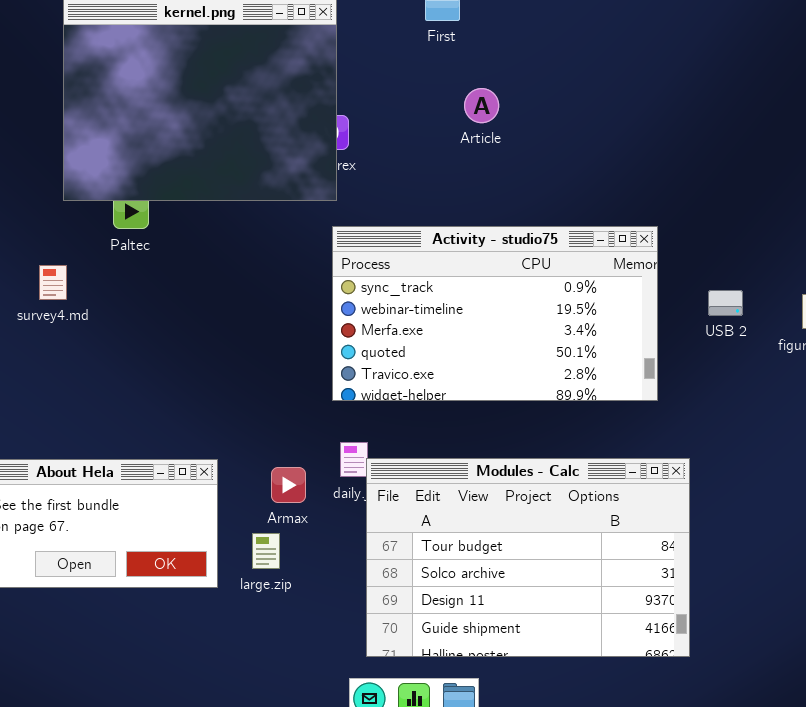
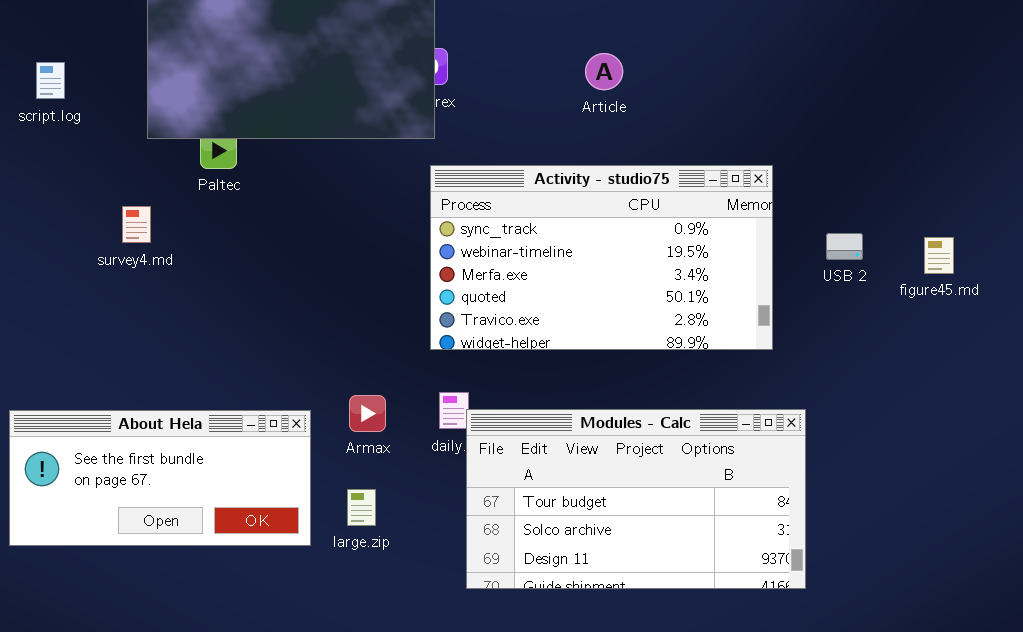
Article: [464,88,499,123] -> [585,53,623,90], moved
Modules - Calc: [366,458,690,657] -> [466,409,806,589], resized
Armax: [271,467,306,503] -> [349,395,386,432], moved

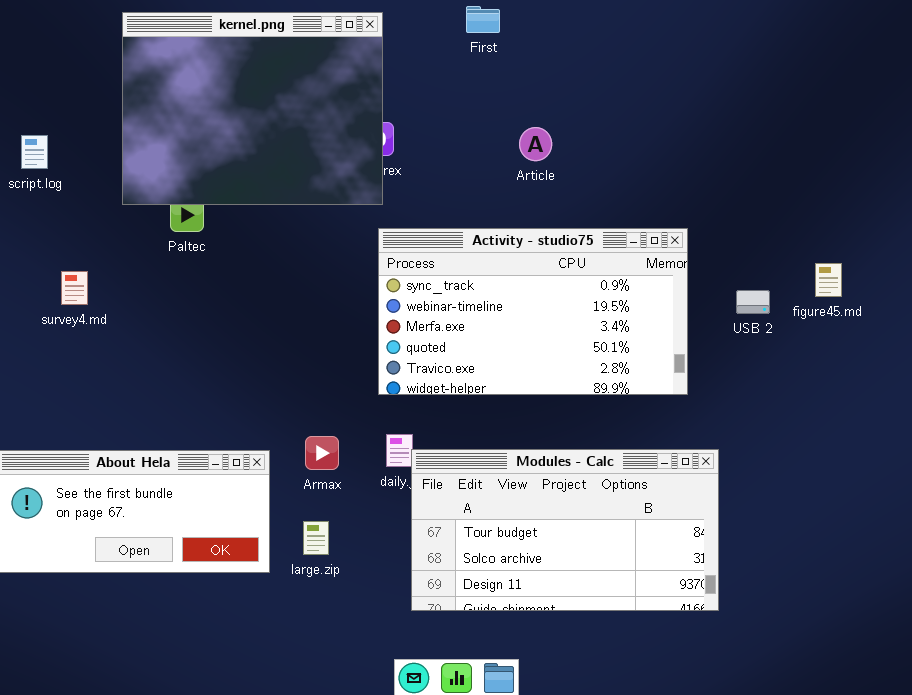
survey4.md: [122,206,151,243] -> [61,271,88,305], moved
figure45.md: [924,237,954,274] -> [815,263,842,297], moved

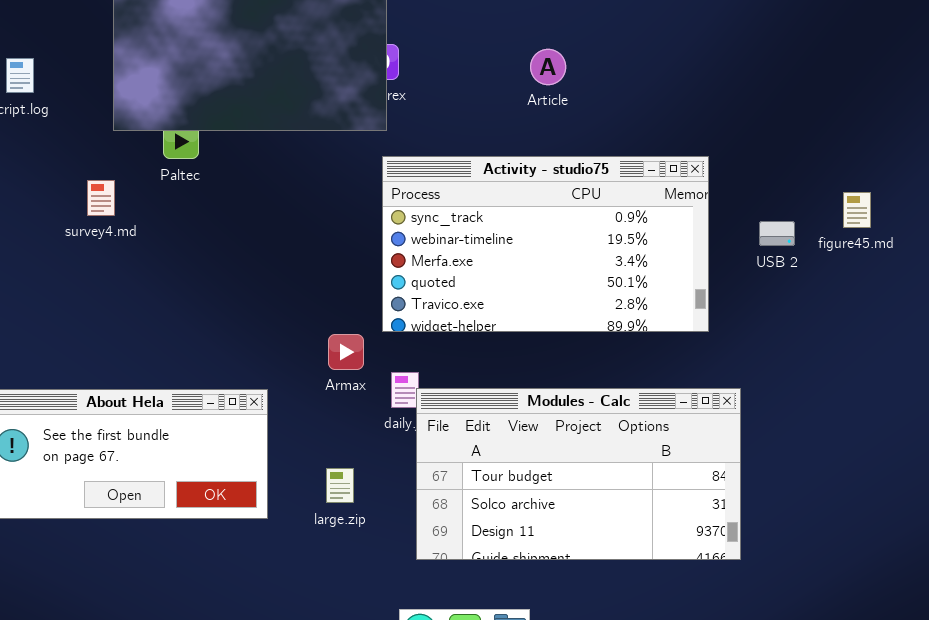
survey4.md: [61,271,88,305] -> [87,180,115,216], moved
Armax: [305,436,339,470] -> [328,334,364,370], moved
large.zip: [303,521,329,555] -> [326,468,354,503], moved

